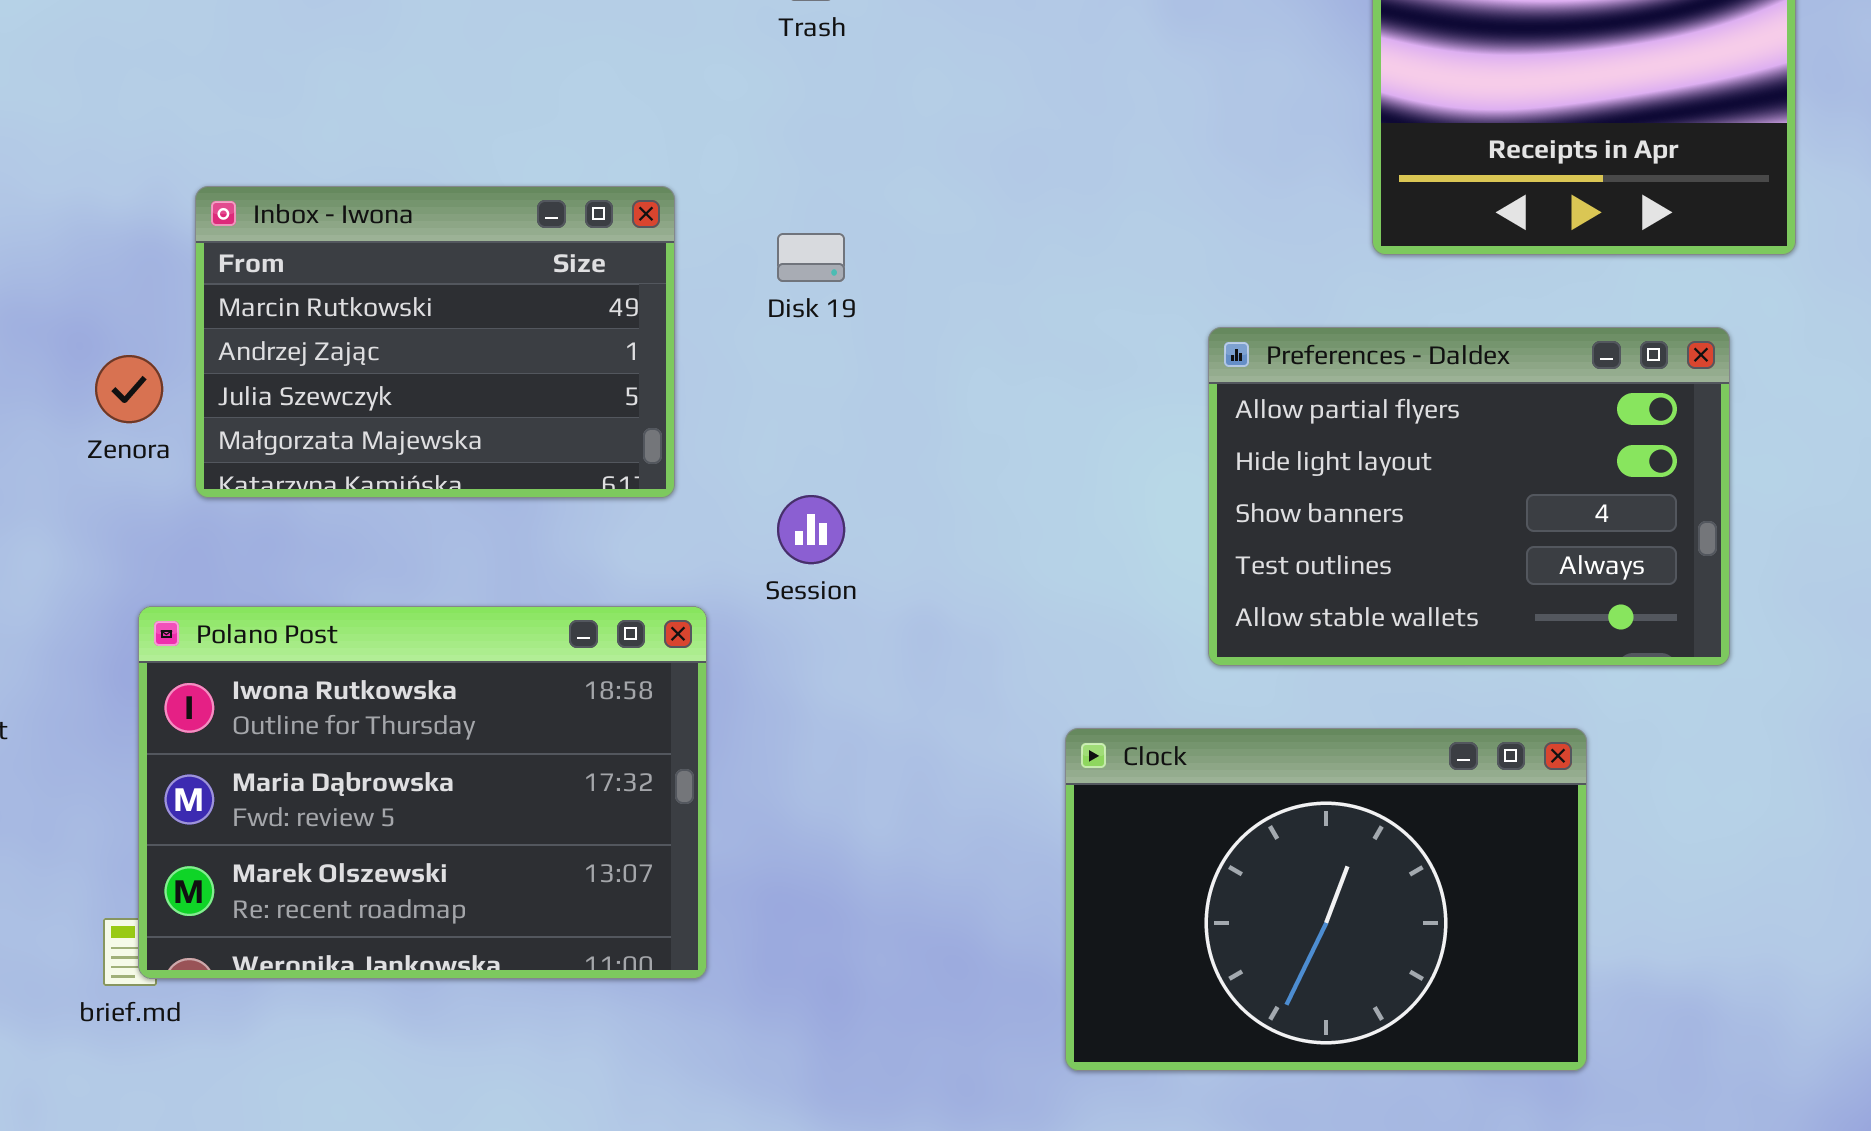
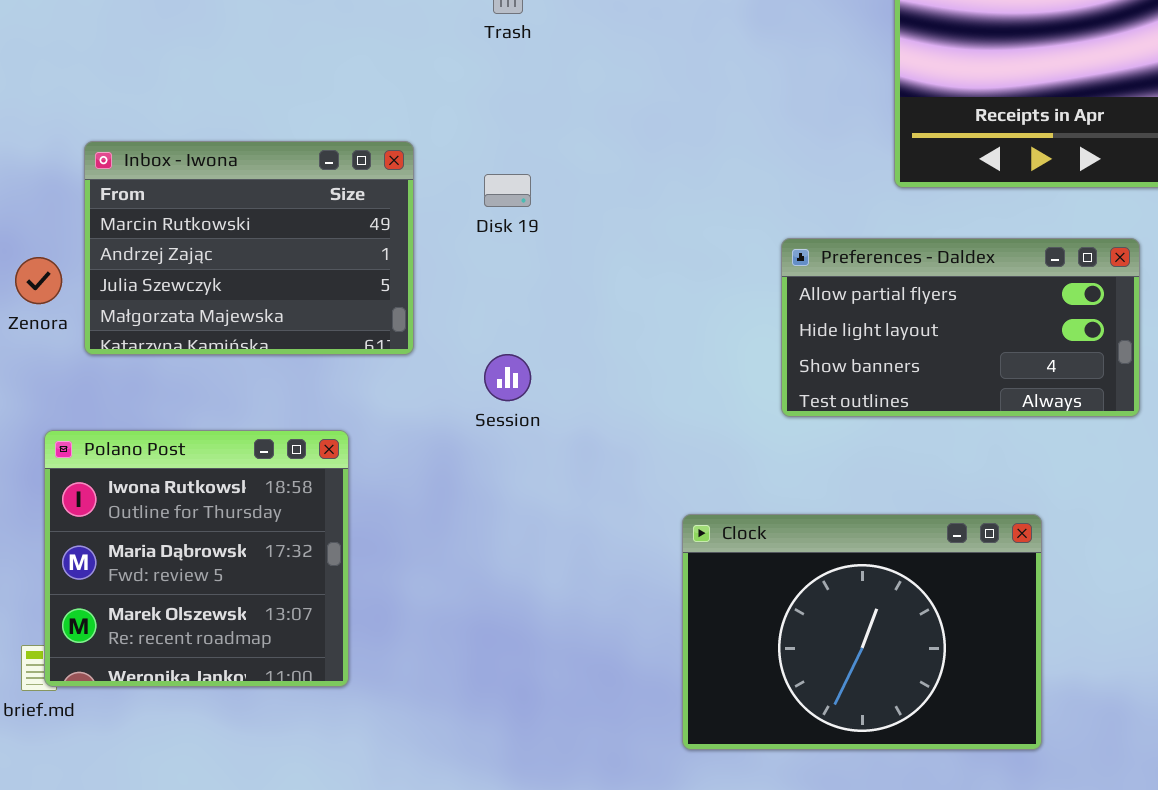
Preferences - Daldex: [1208,327,1730,666] -> [781,238,1140,417], resized
Polano Post: [138,606,707,979] -> [44,430,349,687], resized

